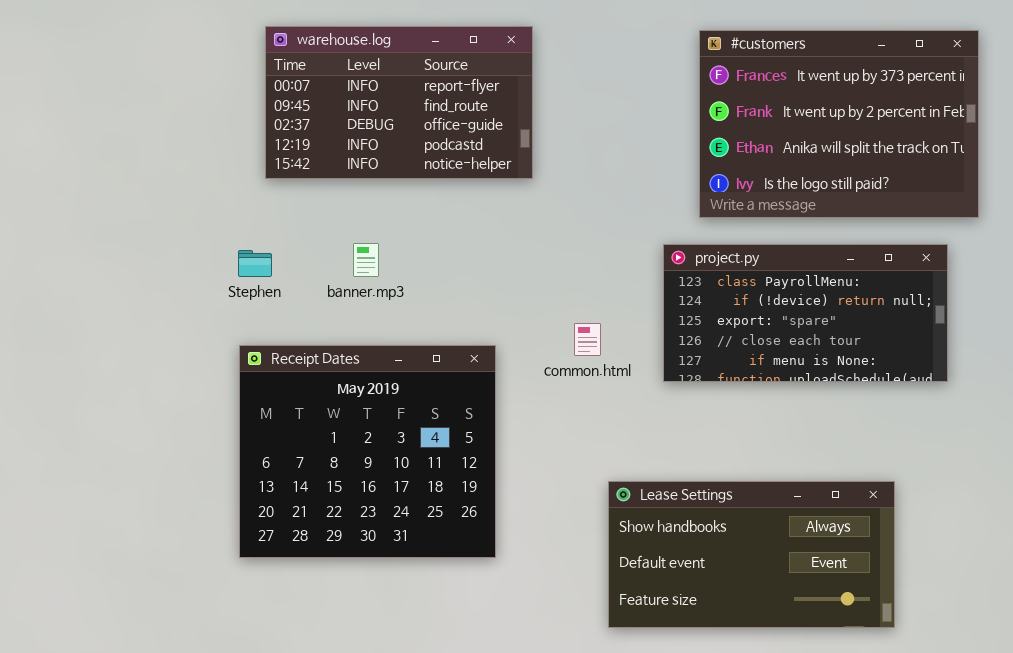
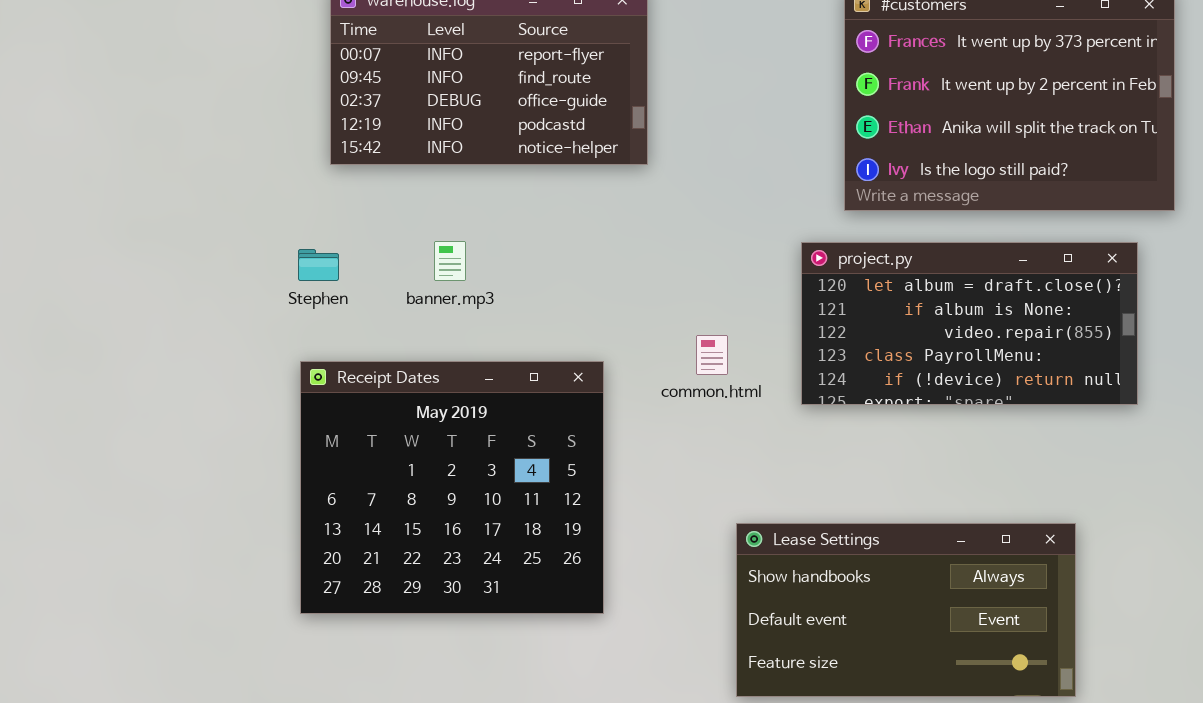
project.py: [663,244,948,382] -> [801,242,1138,405], scrolled up 3 rows

